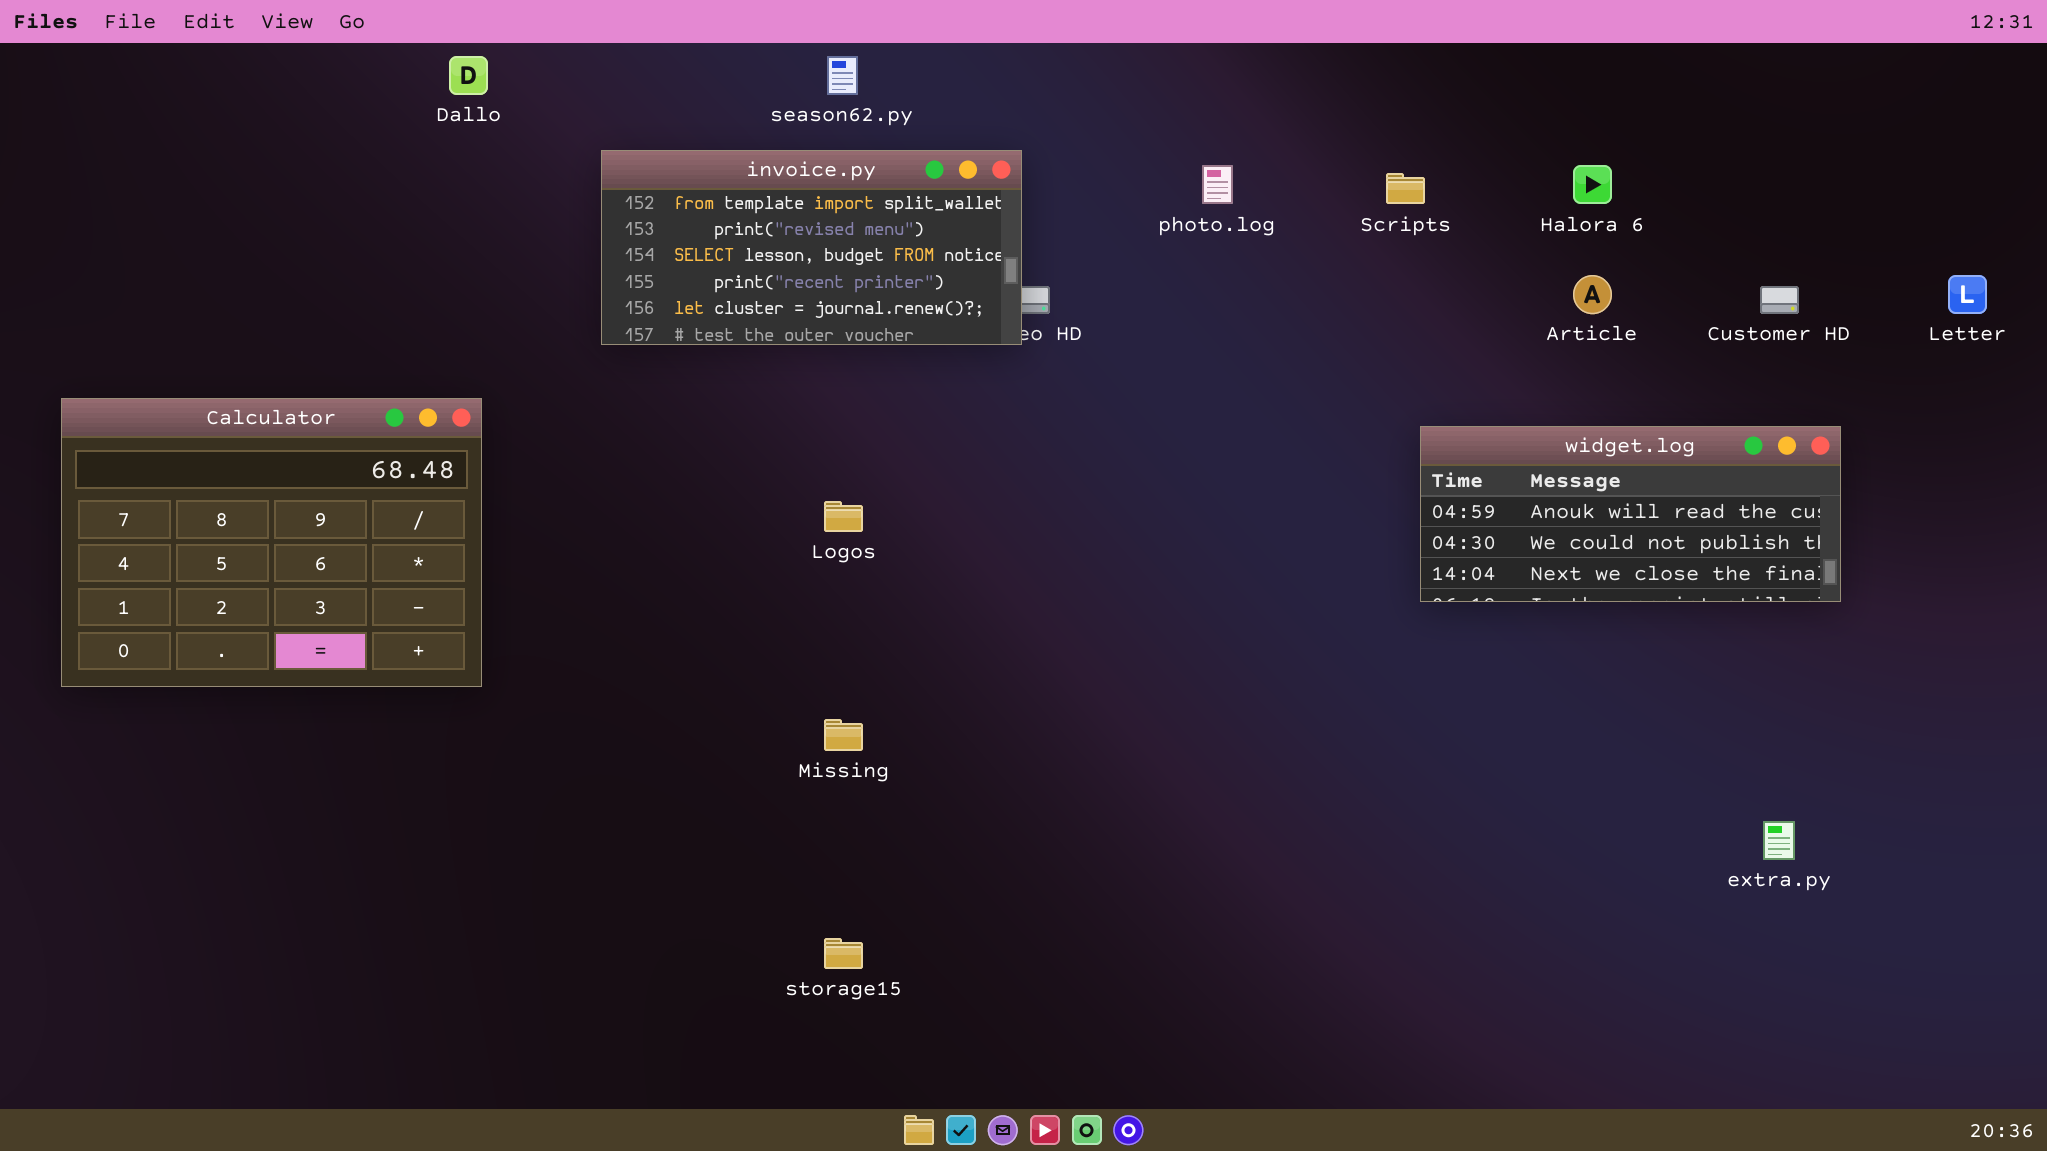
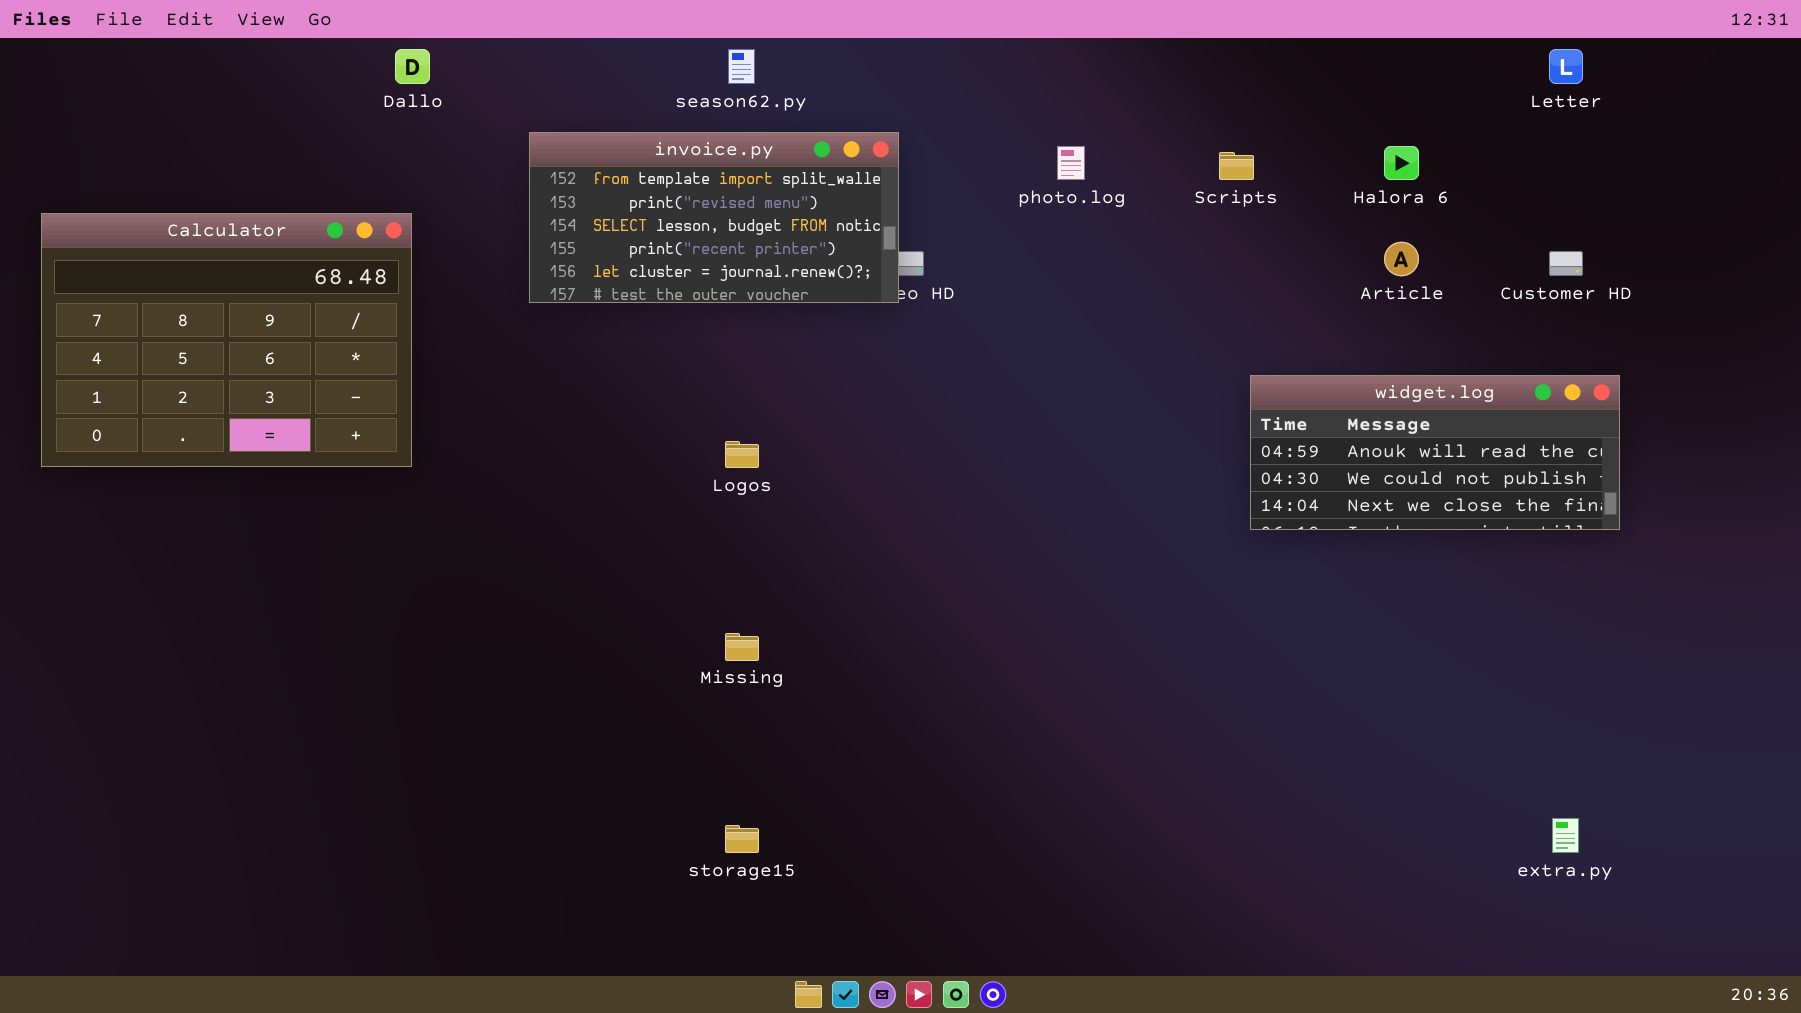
Letter: [1948,275,1987,314] -> [1549,49,1583,84], moved
Calculator: [61,398,482,687] -> [41,213,412,467], moved
extra.py: [1763,821,1795,860] -> [1552,818,1579,853], moved

